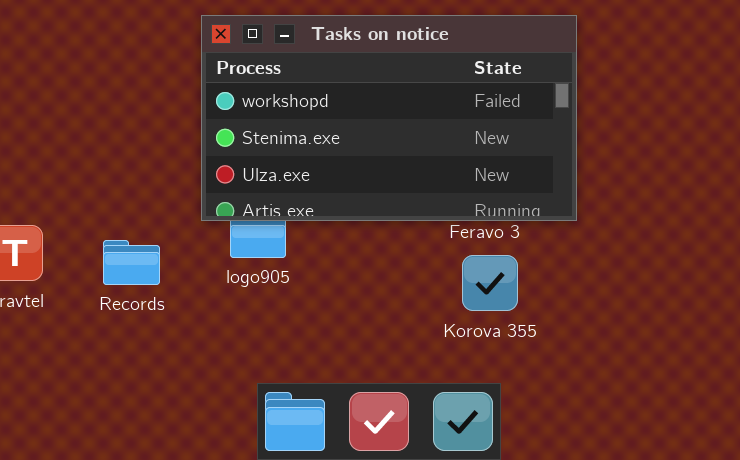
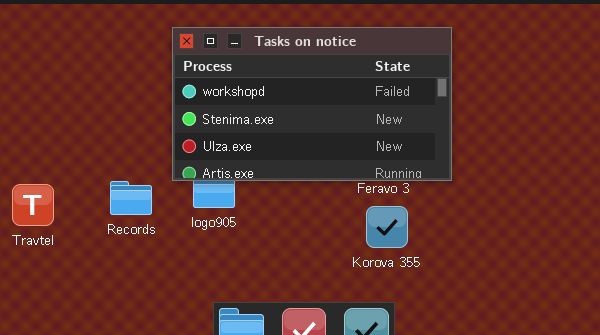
Records: [103,240,160,285] -> [110,181,152,215], moved

